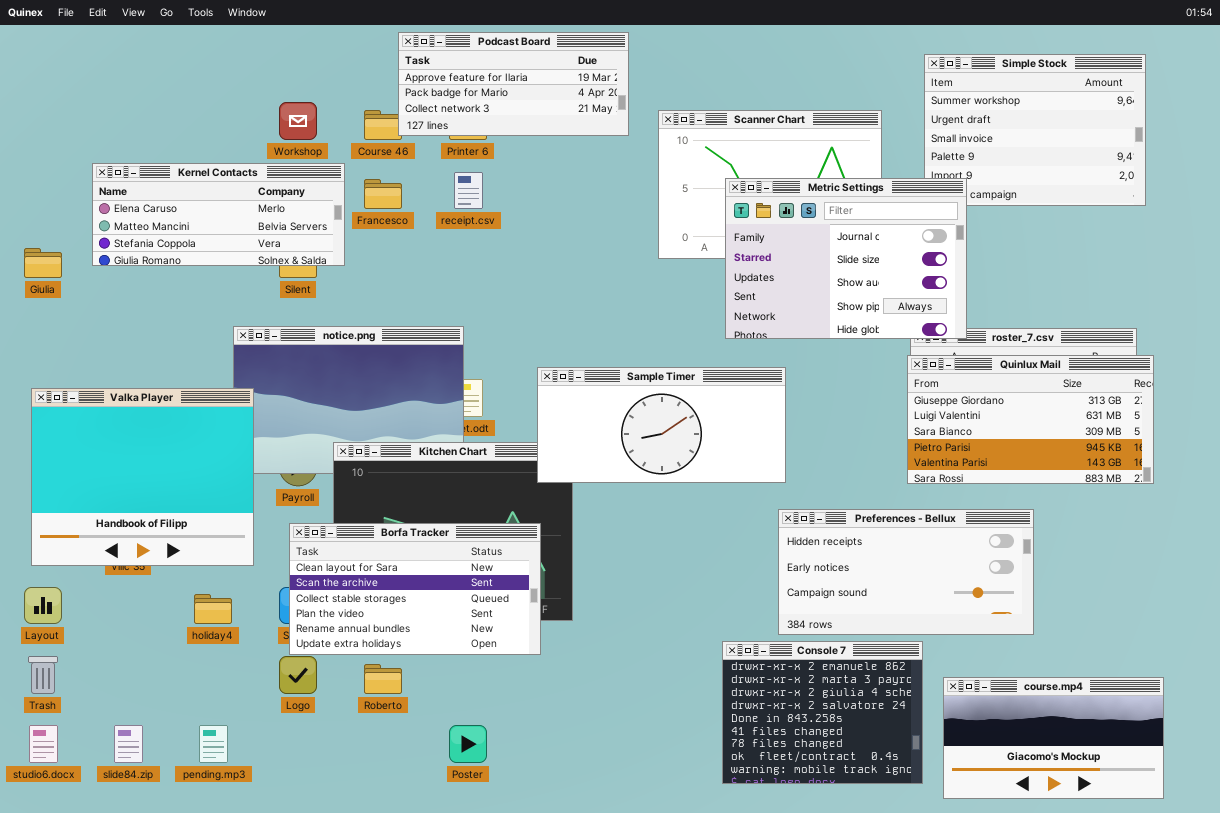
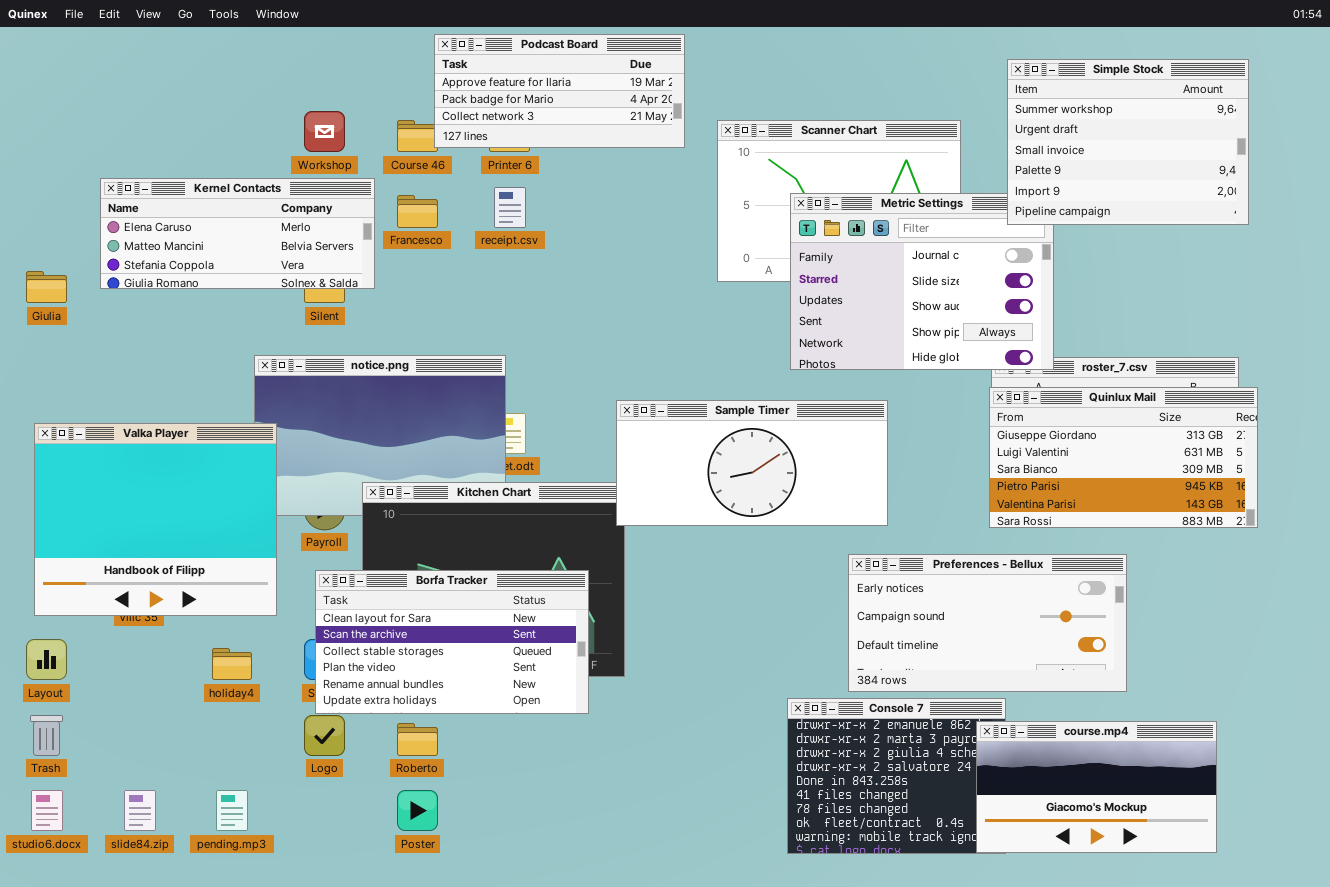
Simple Stock: [924,54,1146,206] -> [1007,59,1249,225], raised
Sample Timer: [537,367,786,483] -> [616,400,888,526], moved
Preferences - Bellux: [778,509,1034,635] -> [848,554,1127,692], scrolled down 1 row
course.mp4: [943,677,1164,799] -> [976,721,1217,853], moved
Poster: [449,725,487,763] -> [397,790,438,831], moved

